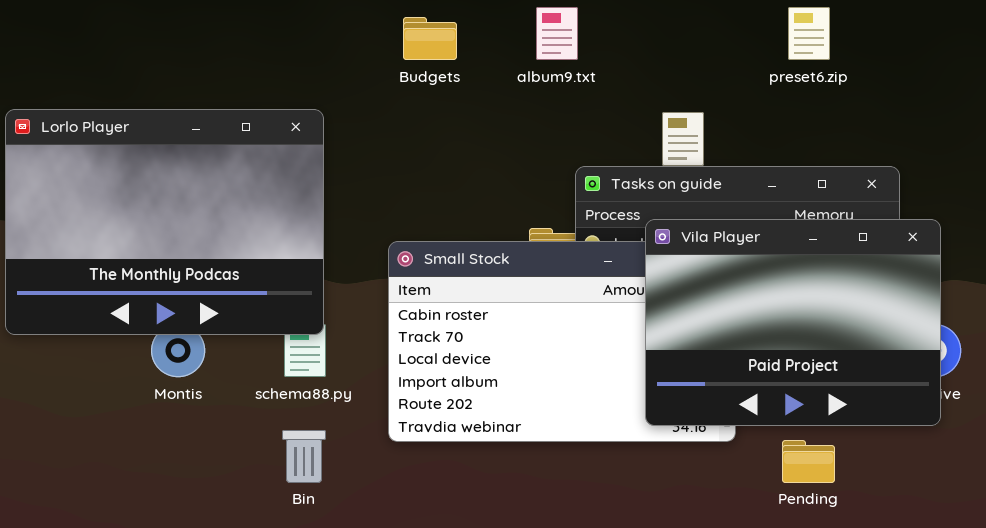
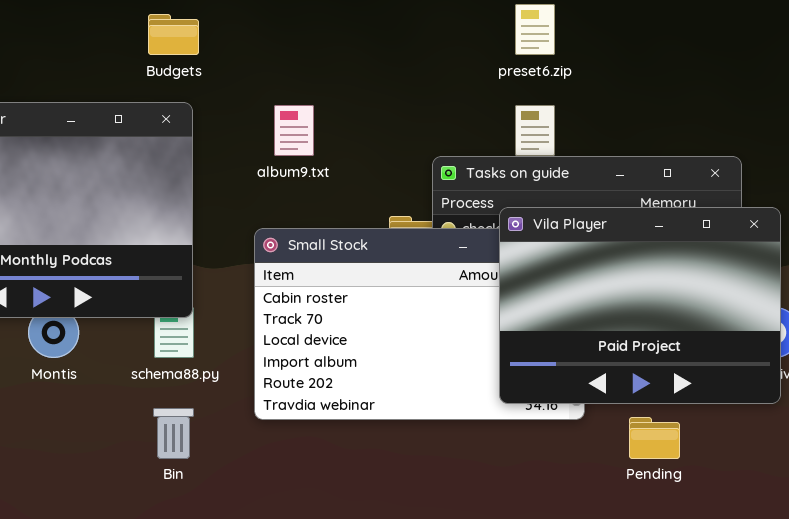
album9.txt: [536,7,578,60] -> [274,105,314,156], moved
preset6.zip: [788,7,830,60] -> [515,4,555,55], moved
Budgets: [403,17,457,60] -> [148,14,199,55], moved

